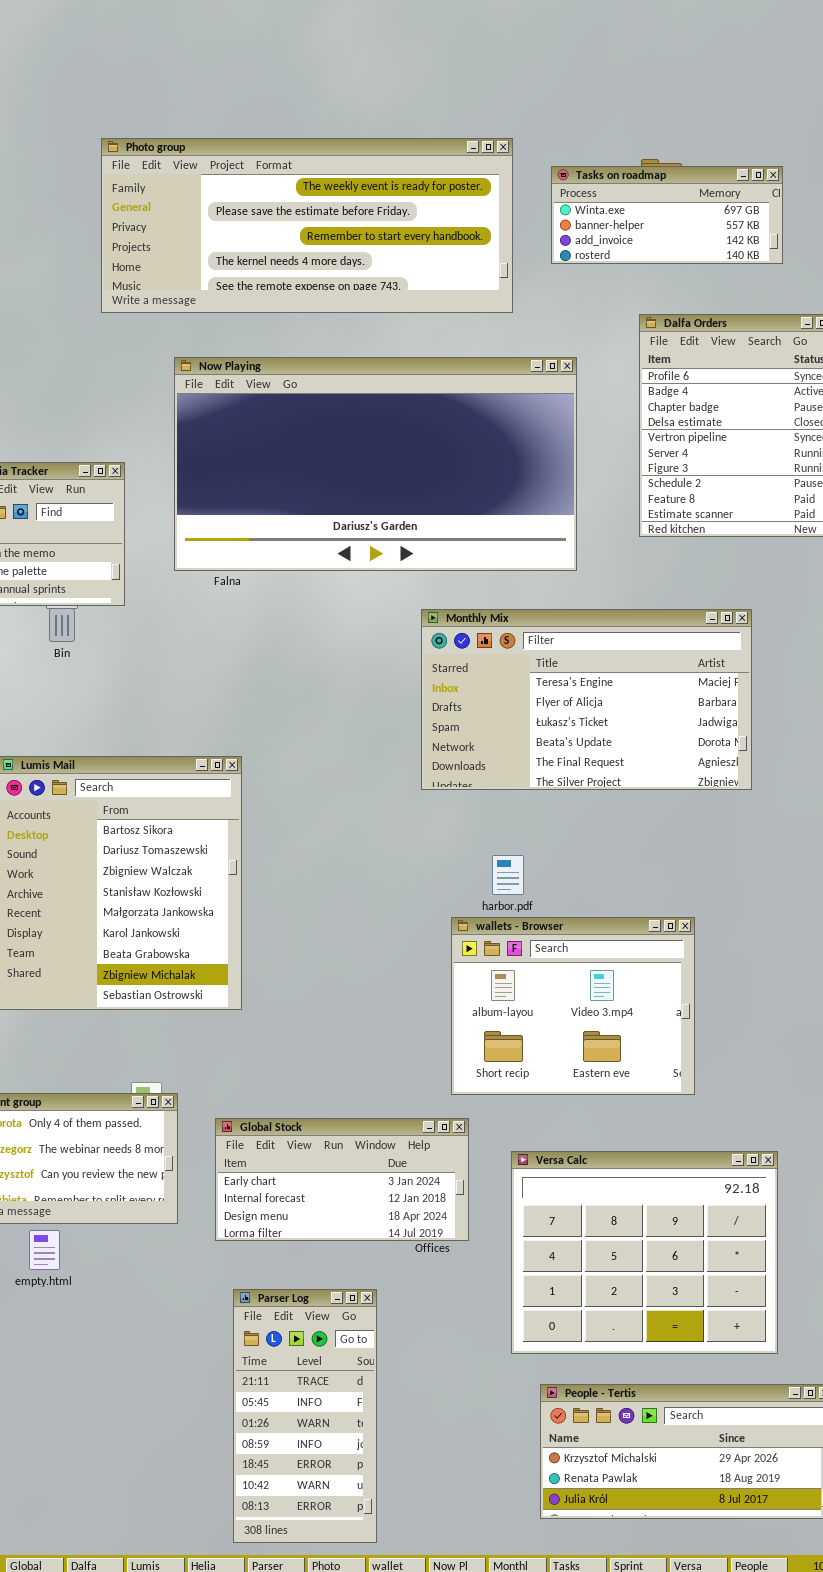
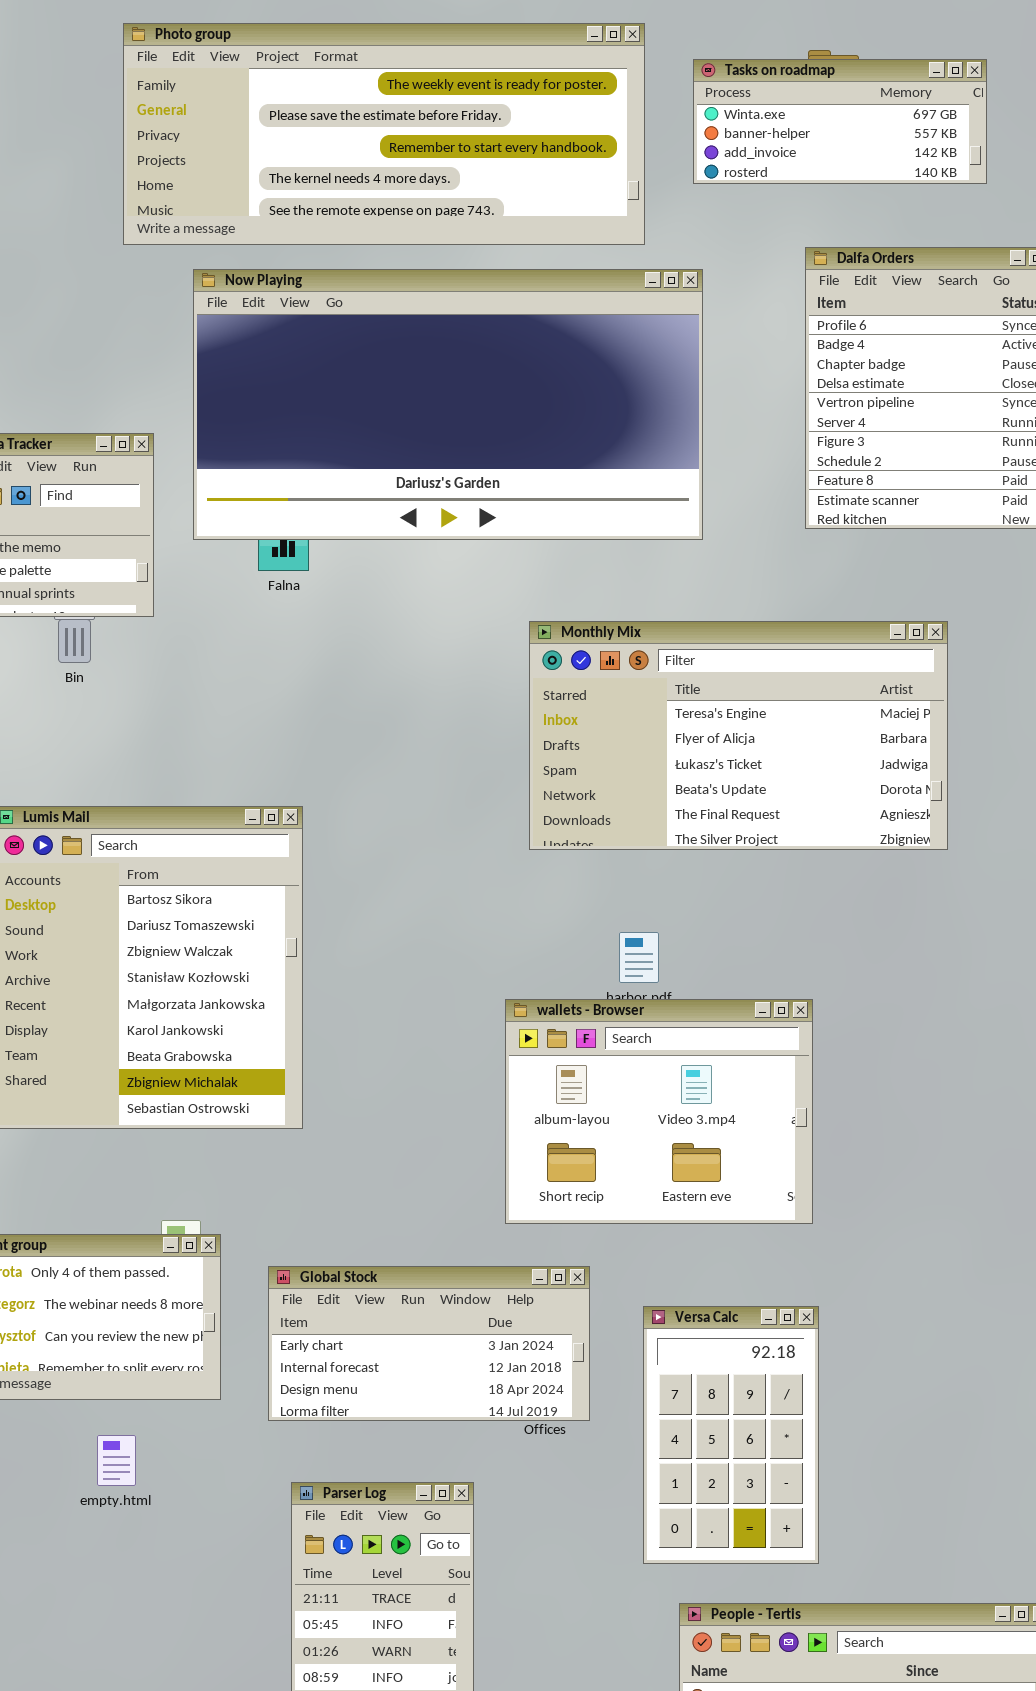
Now Playing: [174,357,577,571] -> [193,269,703,540], moved
wallets - Browser: [451,917,695,1095] -> [505,999,813,1224], moved
Versa Calc: [511,1151,778,1354] -> [643,1306,819,1564], resized
empty.html: [29,1230,60,1270] -> [97,1435,136,1486], moved

